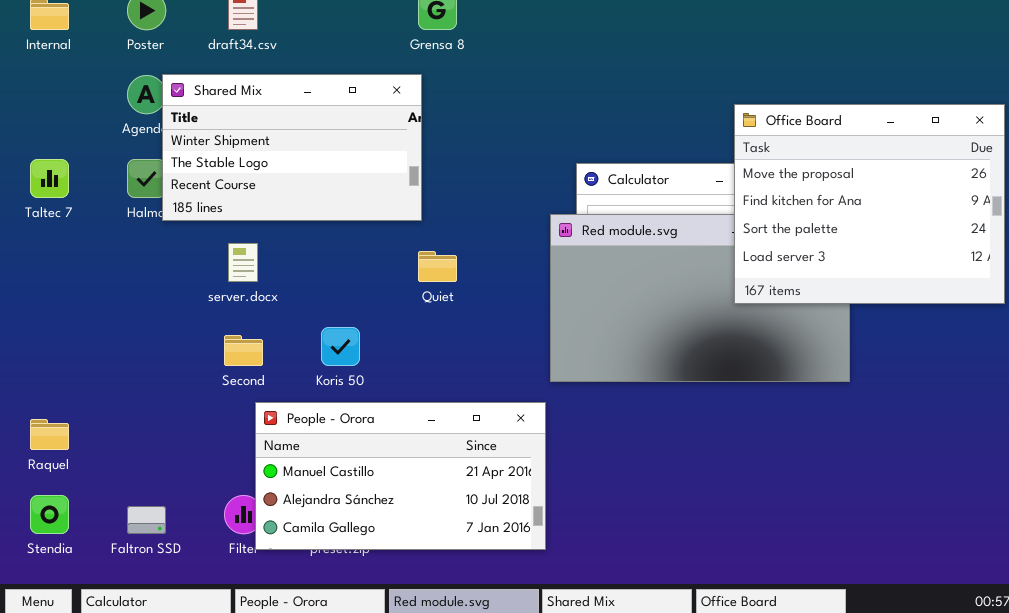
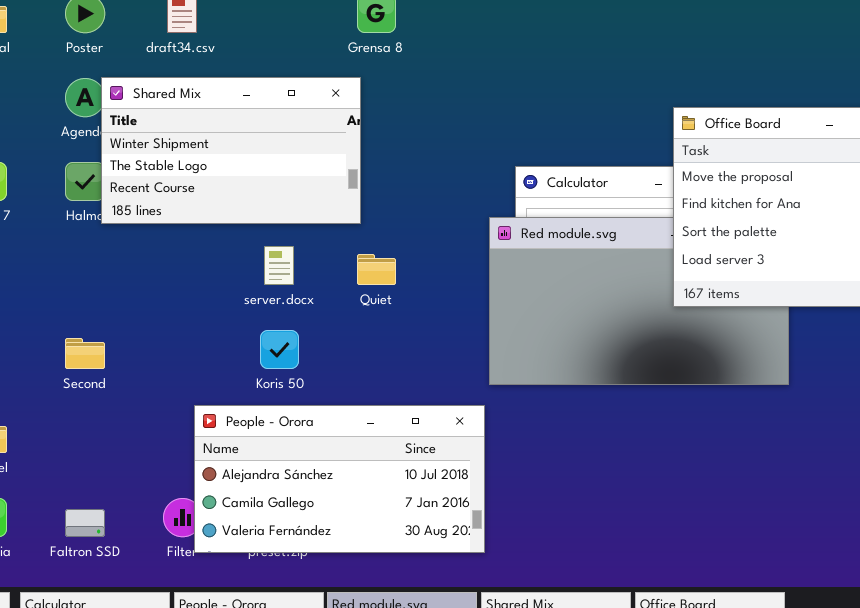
server.docx: [228,243,258,282] -> [264,246,294,285], moved
Second: [224,335,263,366] -> [65,338,105,369], moved
People - Orora: [255,402,546,550] -> [194,405,485,553], scrolled down 1 row

